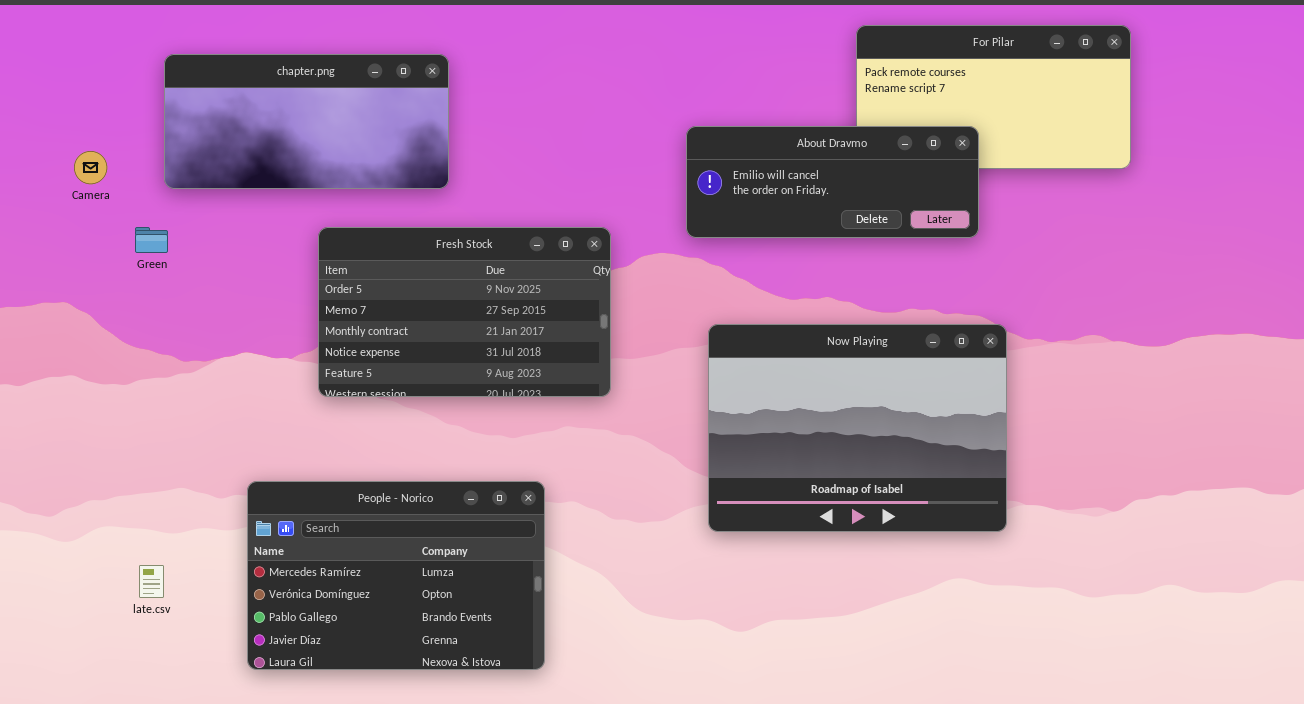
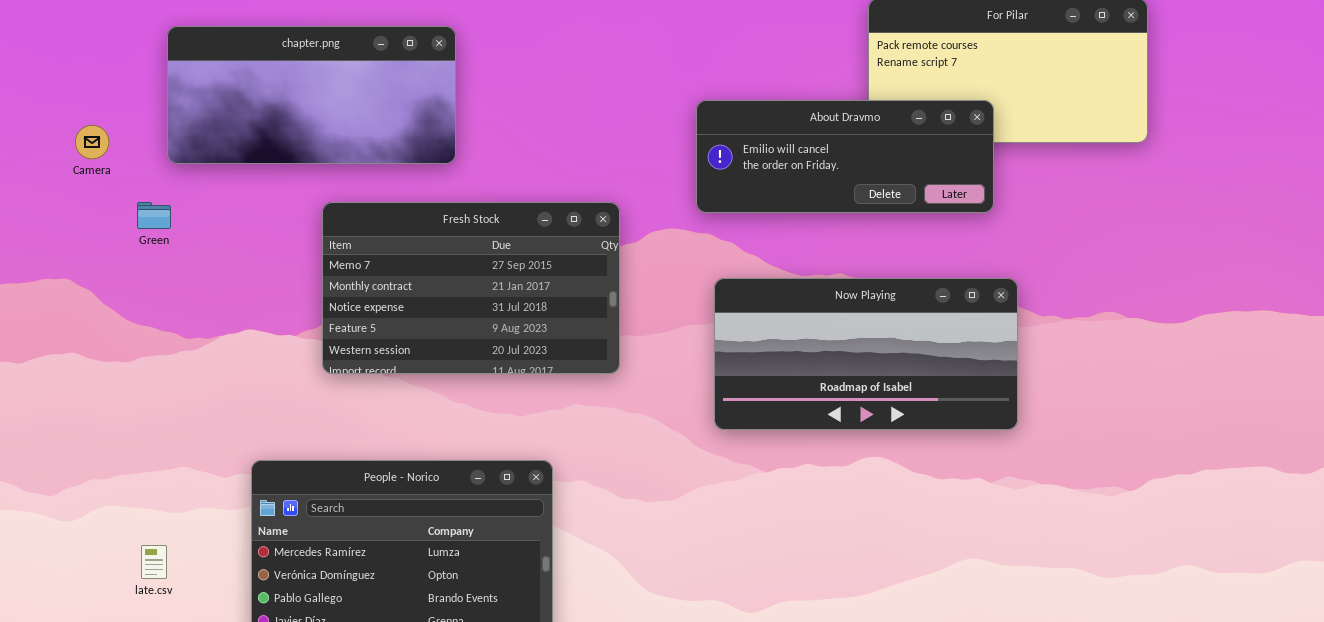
Fresh Stock: [318,227,611,397] -> [322,202,620,374], scrolled down 1 row
Now Playing: [708,324,1007,532] -> [714,278,1018,430], moved, resized

